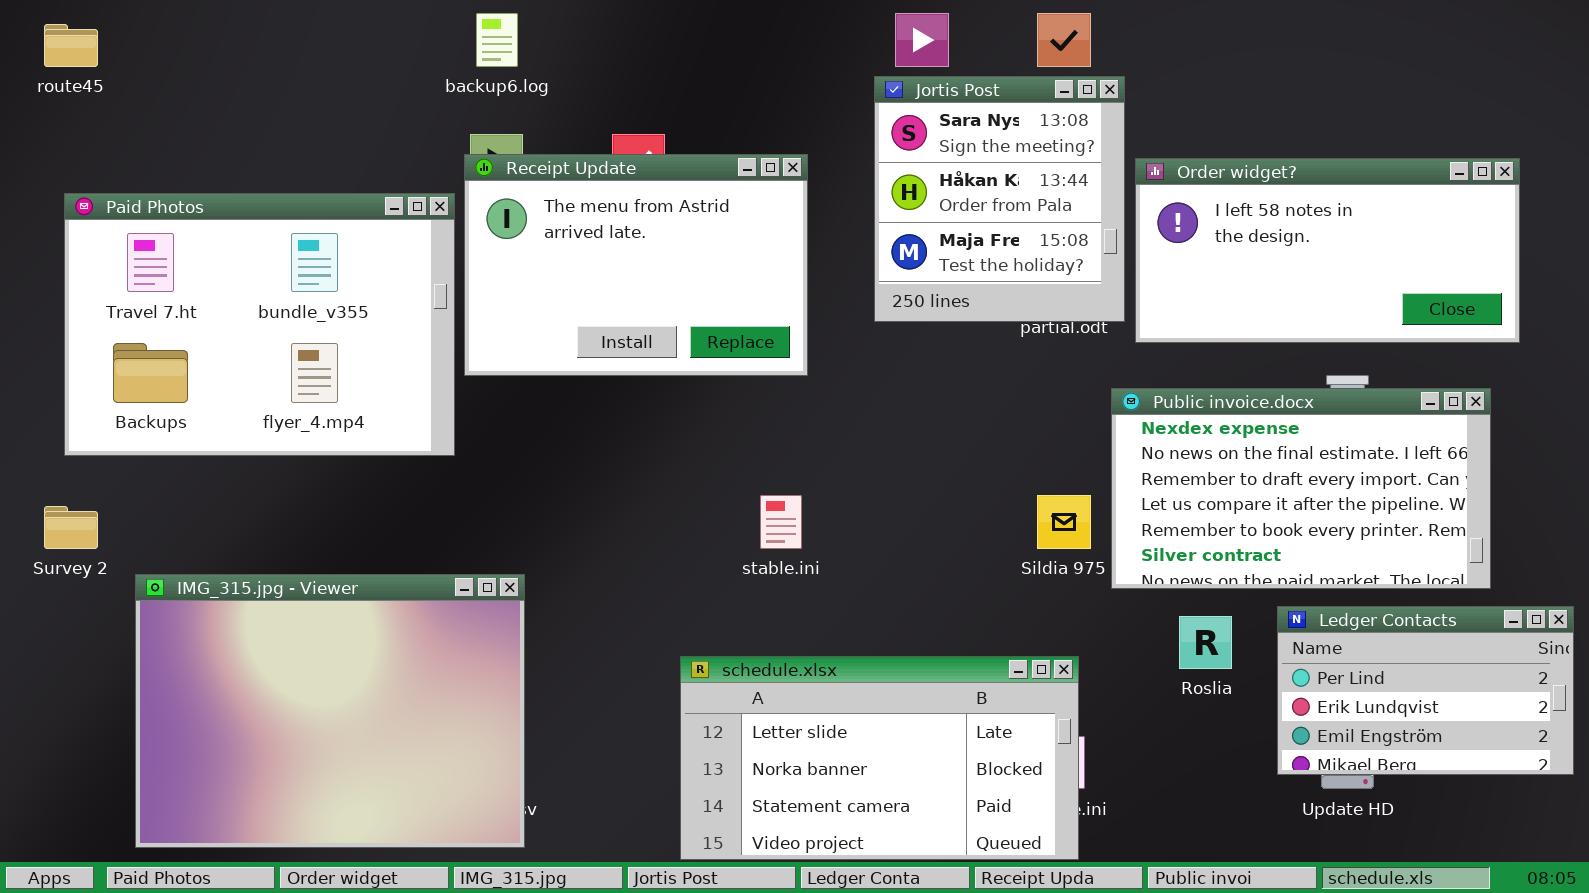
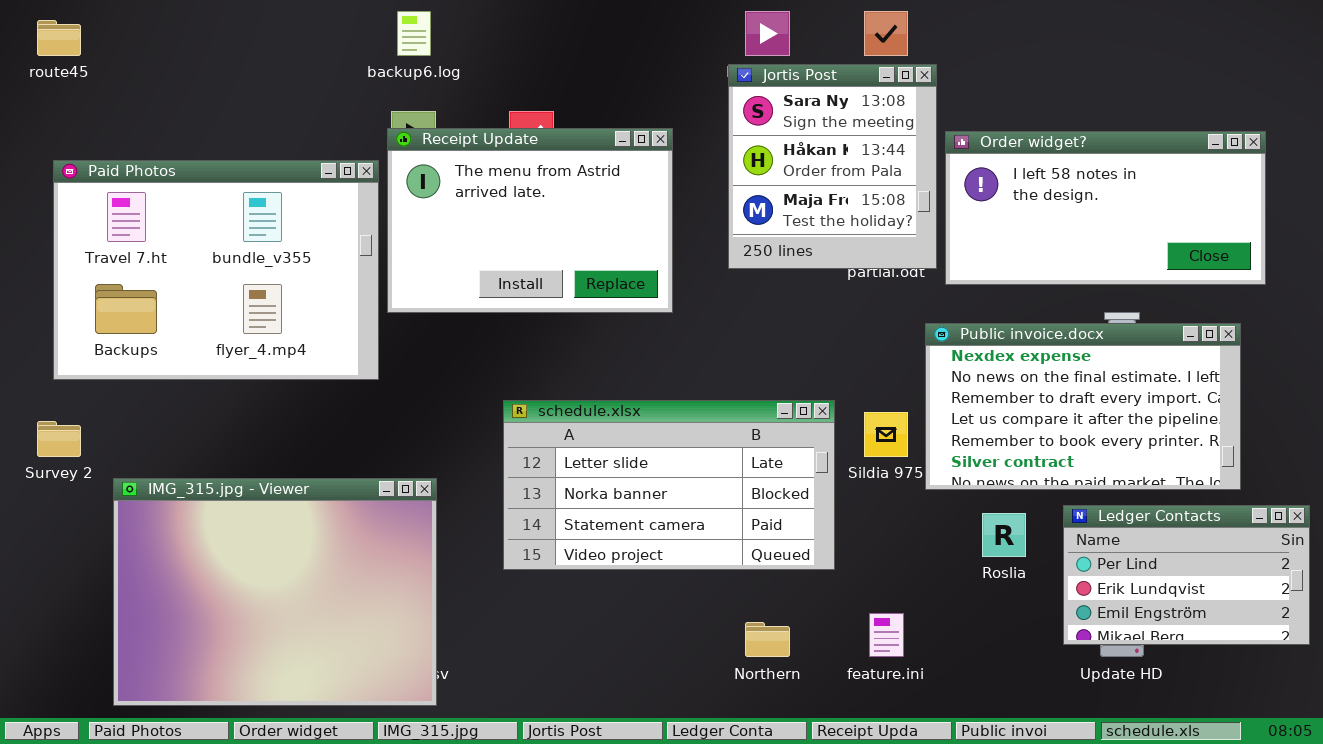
schedule.xlsx: [680,656,1079,860] -> [503,400,835,570], moved

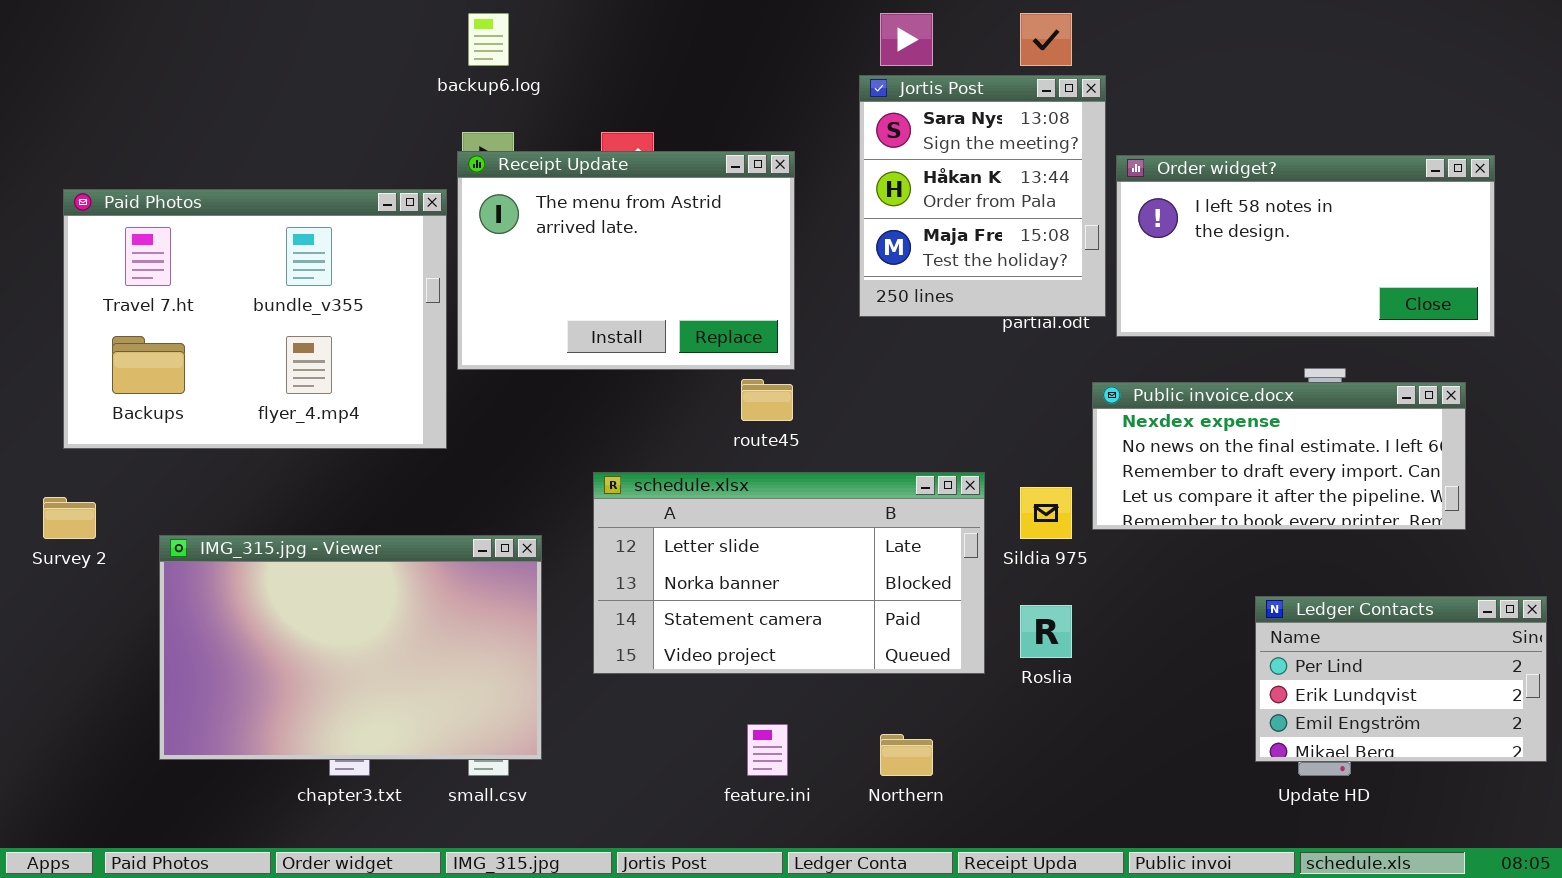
route45: [37,20,81,56] -> [741,379,793,421], moved
Public invoice.docx: [925,323,1241,490] -> [1092,382,1466,530], resized
IMG_315.jpg - Viewer: [113,478,437,706] -> [159,535,542,760], moved, resized
Roslia: [982,513,1026,557] -> [1020,605,1072,658], moved
feature.ini: [869,613,904,657] -> [747,724,788,776], moved

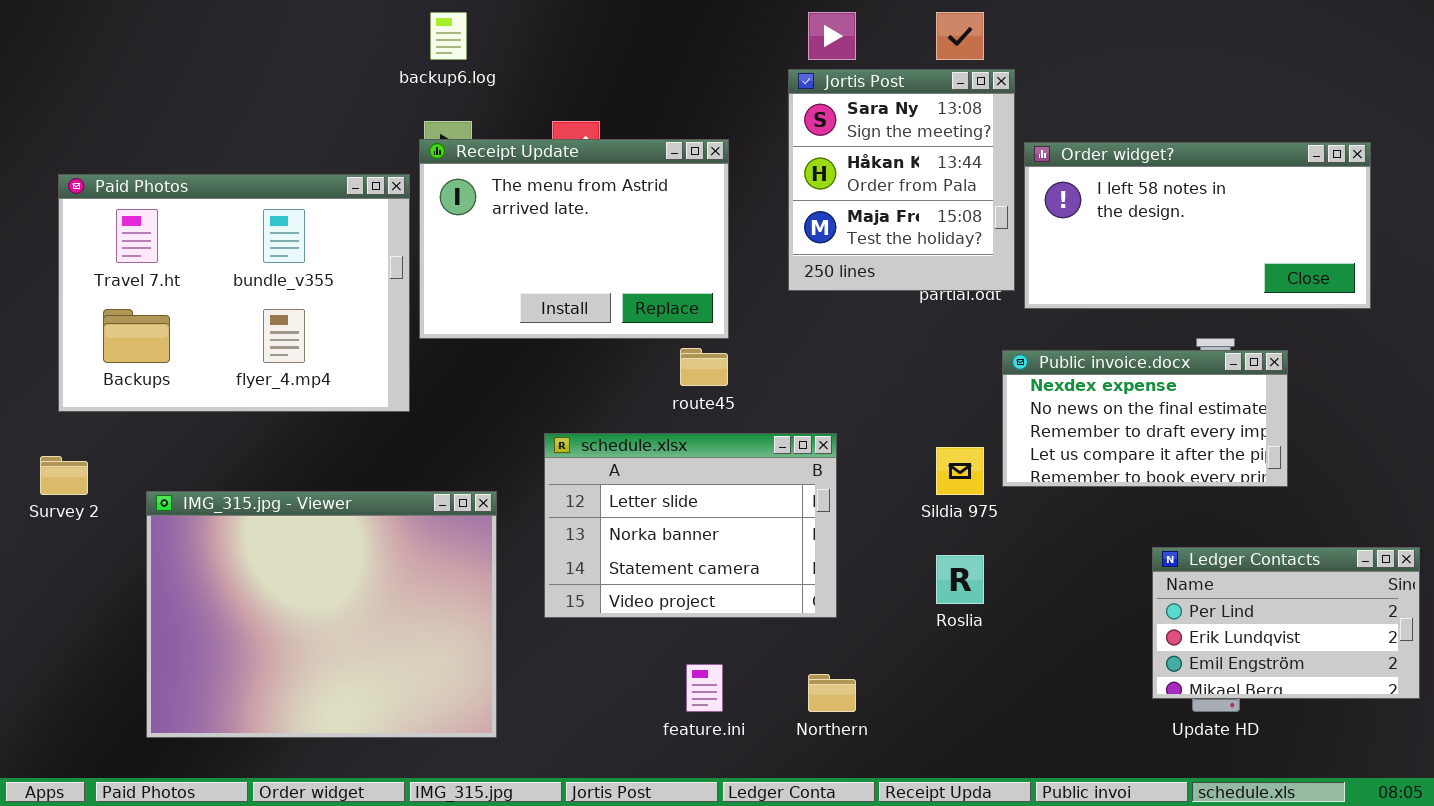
Public invoice.docx: [1092,382,1466,530] -> [1002,350,1288,487], resized
schedule.xlsx: [593,472,985,674] -> [544,433,837,618], resized
IMG_315.jpg - Viewer: [159,535,542,760] -> [146,491,497,738], resized

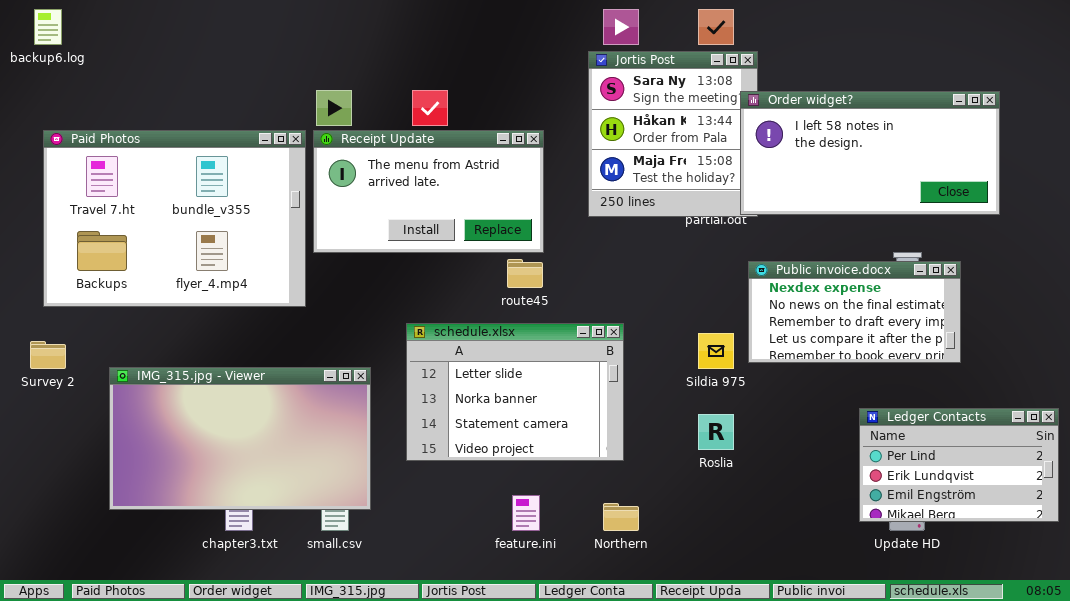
backup6.log: [430,12,467,60] -> [34,9,62,45], moved
Receipt Update: [419,139,729,339] -> [313,130,544,253], resized
Order widget?: [1024,142,1371,309] -> [740,91,1000,215], moved
IMG_315.jpg - Viewer: [146,491,497,738] -> [109,367,371,510], resized

